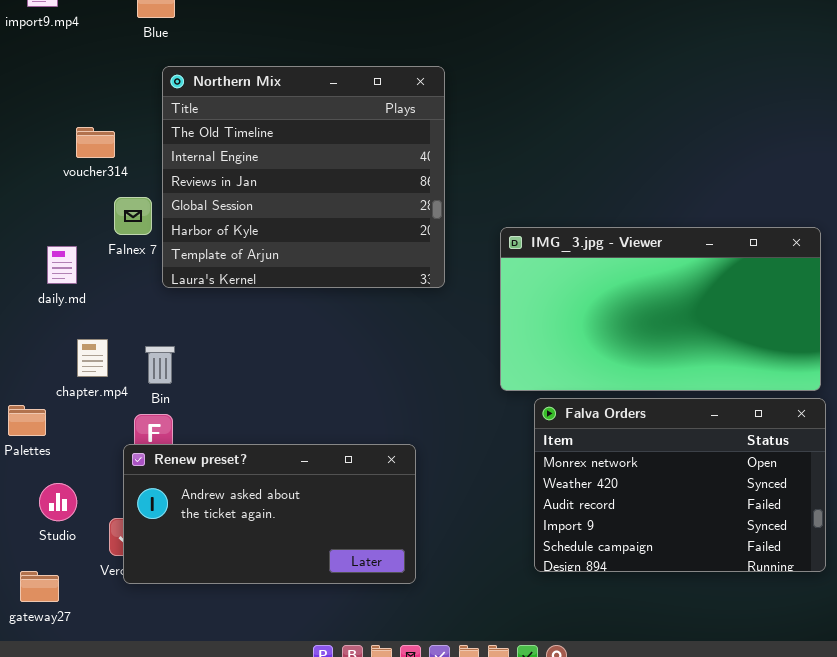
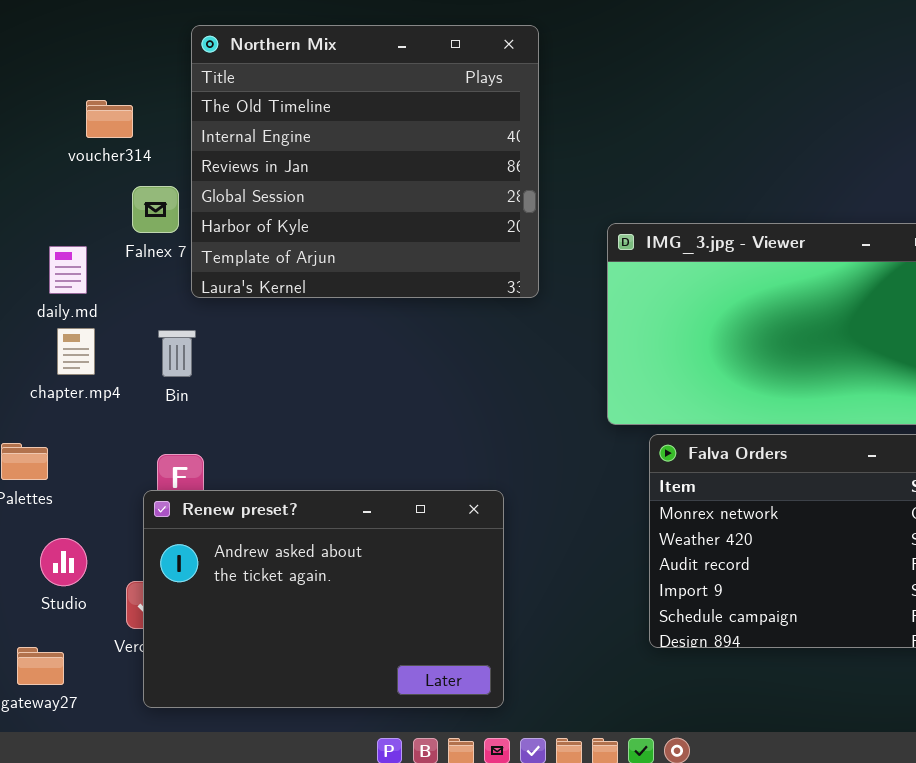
chapter.mp4: [77,339,108,377] -> [57,328,95,375], moved
Bin: [145,346,175,384] -> [158,330,196,377], moved
Renew preset?: [123,444,416,584] -> [143,490,504,708], resized

